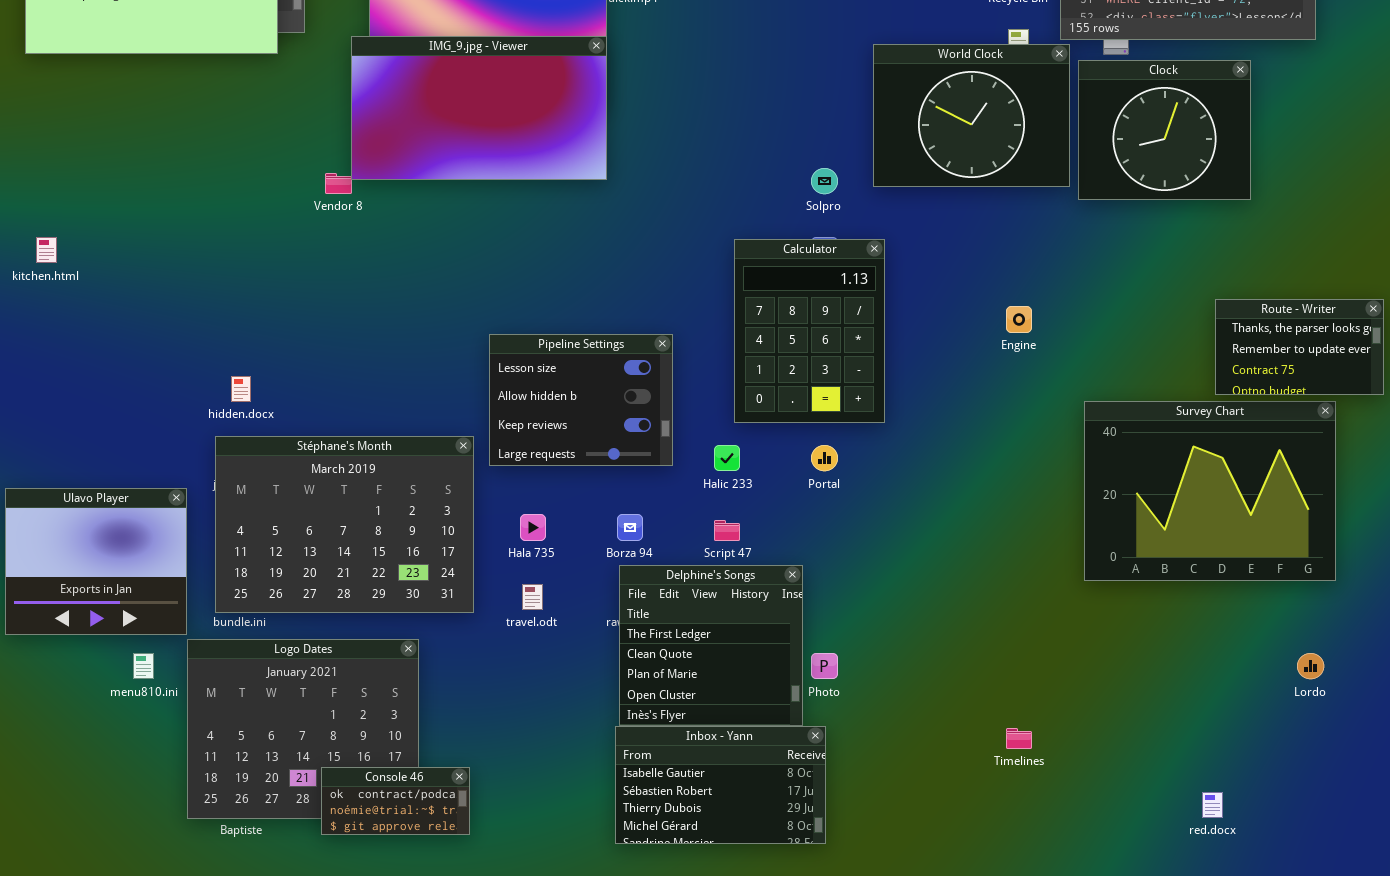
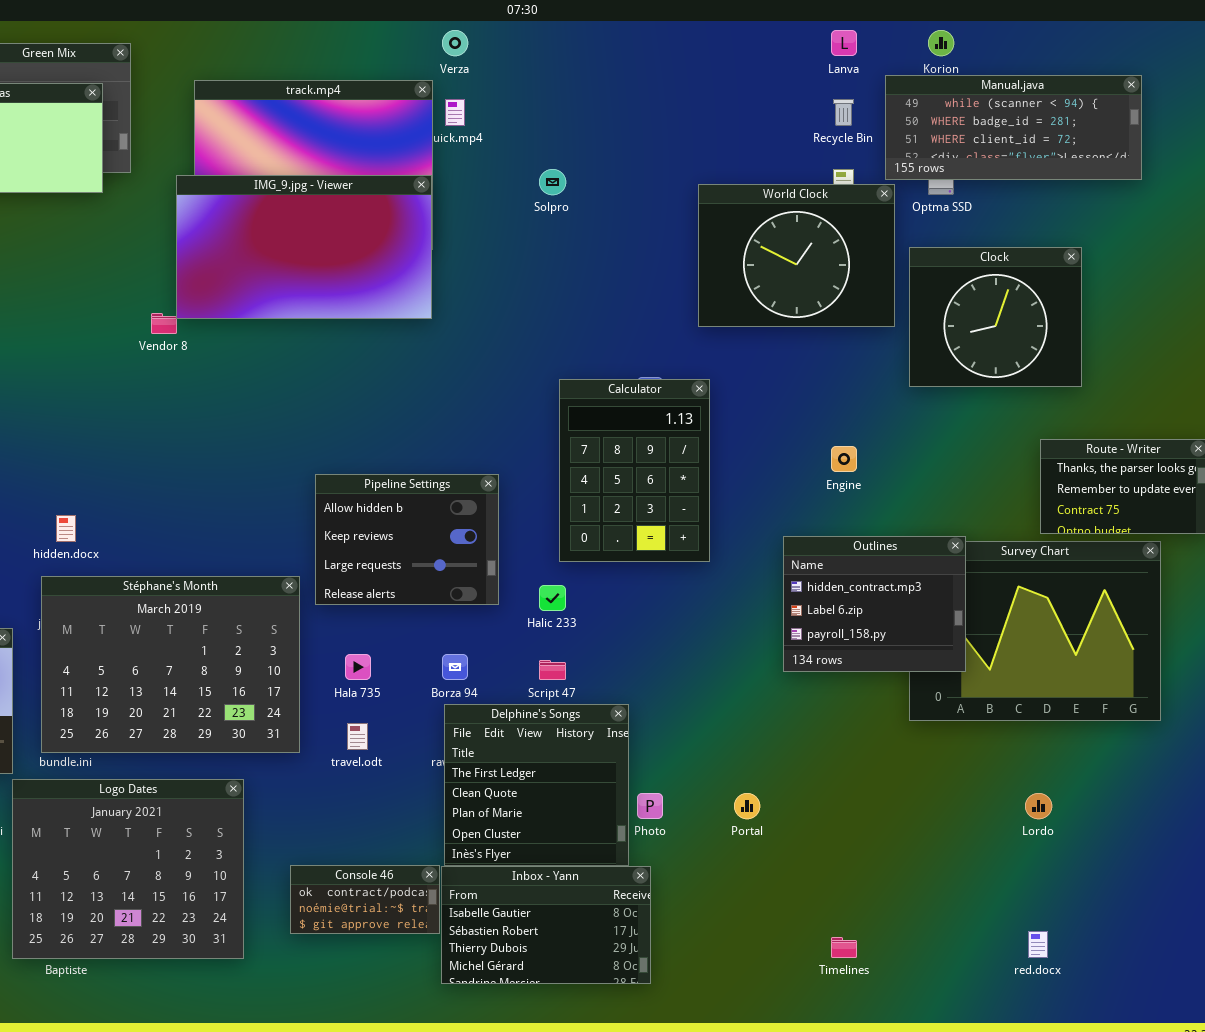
Clock: [1078,60,1251,200] -> [909,247,1082,387], moved
Solpro: [811,168,838,194] -> [539,169,566,195], moved
Pipeline Settings: [489,334,673,466] -> [315,474,499,605], scrolled down 1 row
Outlines: none -> [783,536,966,672], opened
Portal: [811,445,838,471] -> [734,793,760,819], moved
Lordo: [1297,653,1324,679] -> [1025,793,1052,819], moved
Timelines: [1006,728,1032,749] -> [831,937,857,958], moved
Console 46: [321,767,470,835] -> [290,865,440,934], moved

